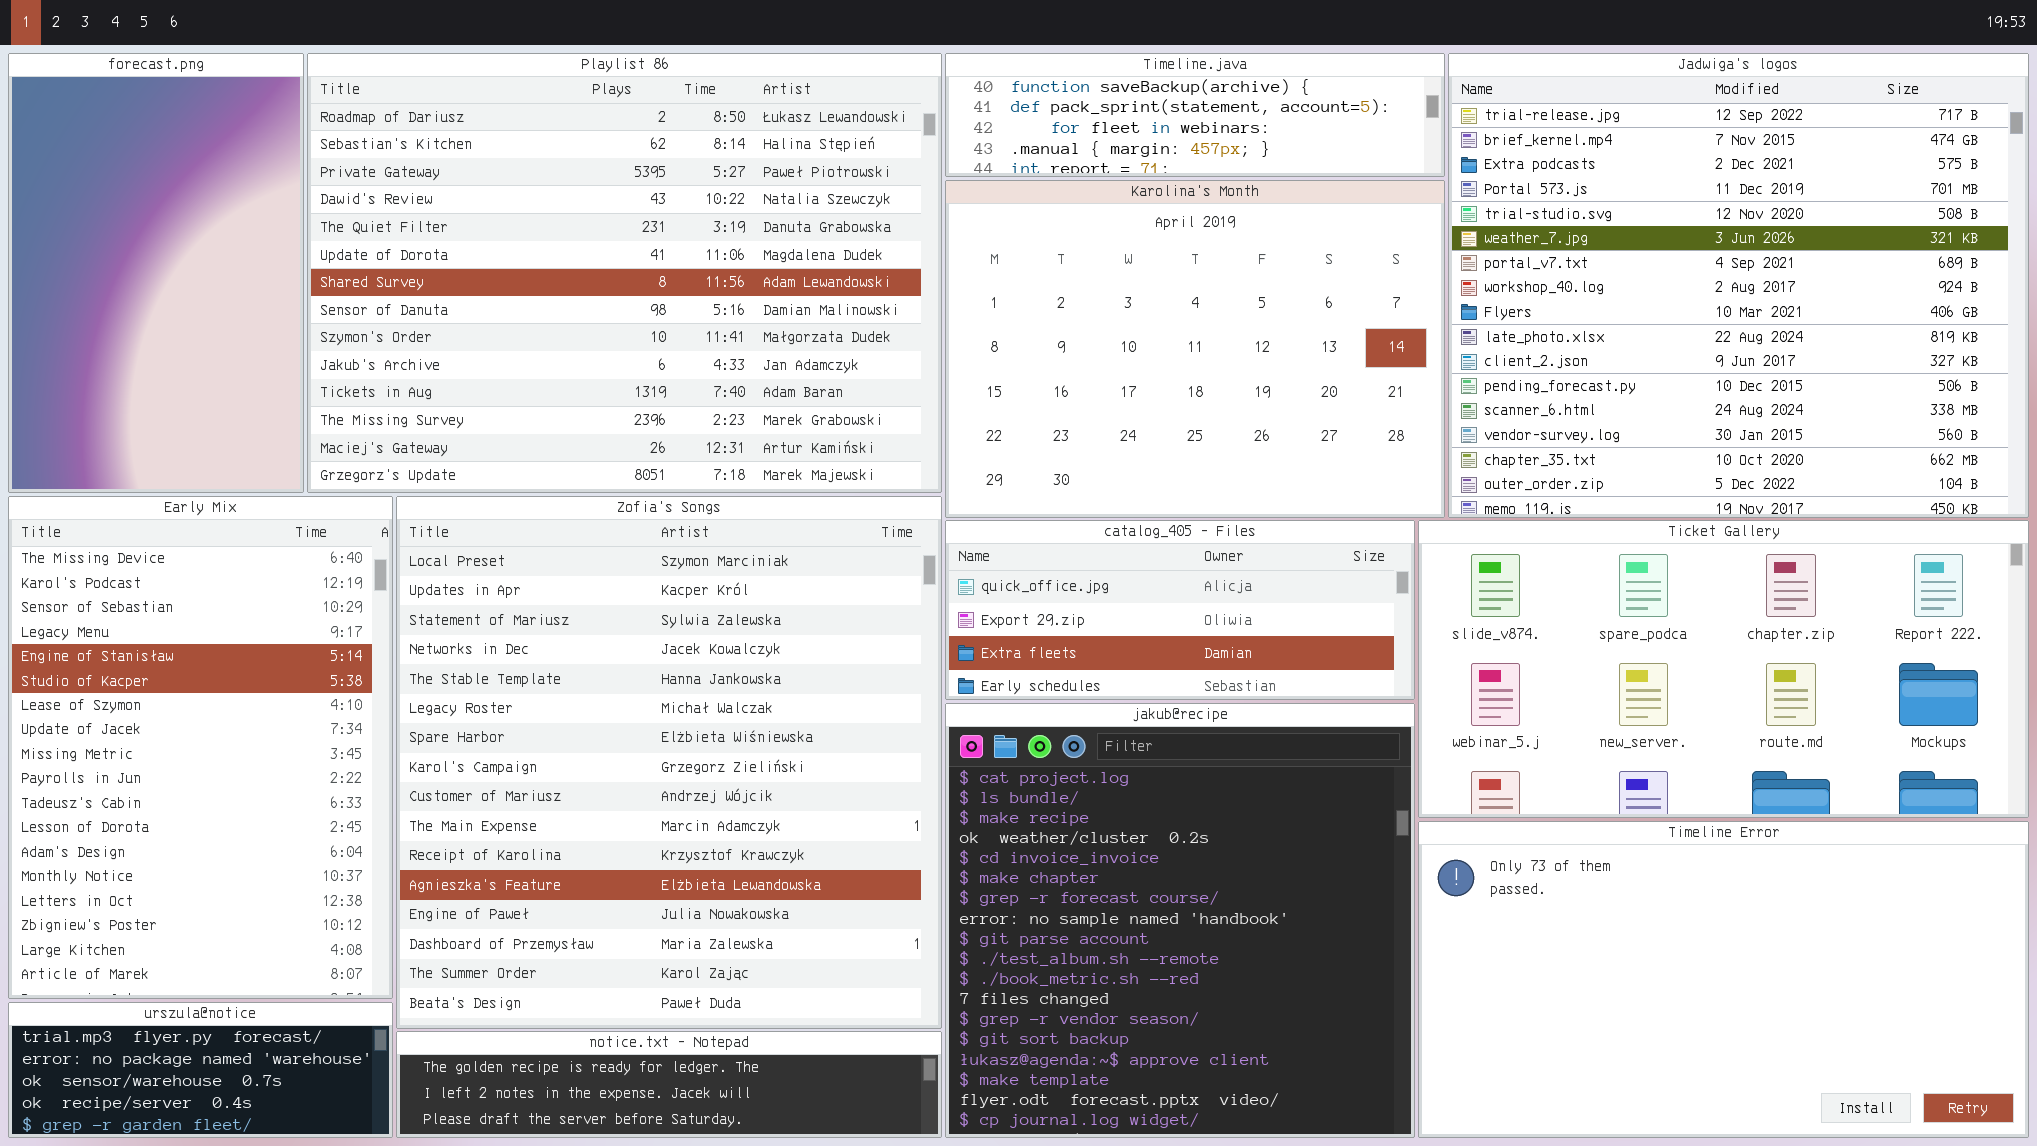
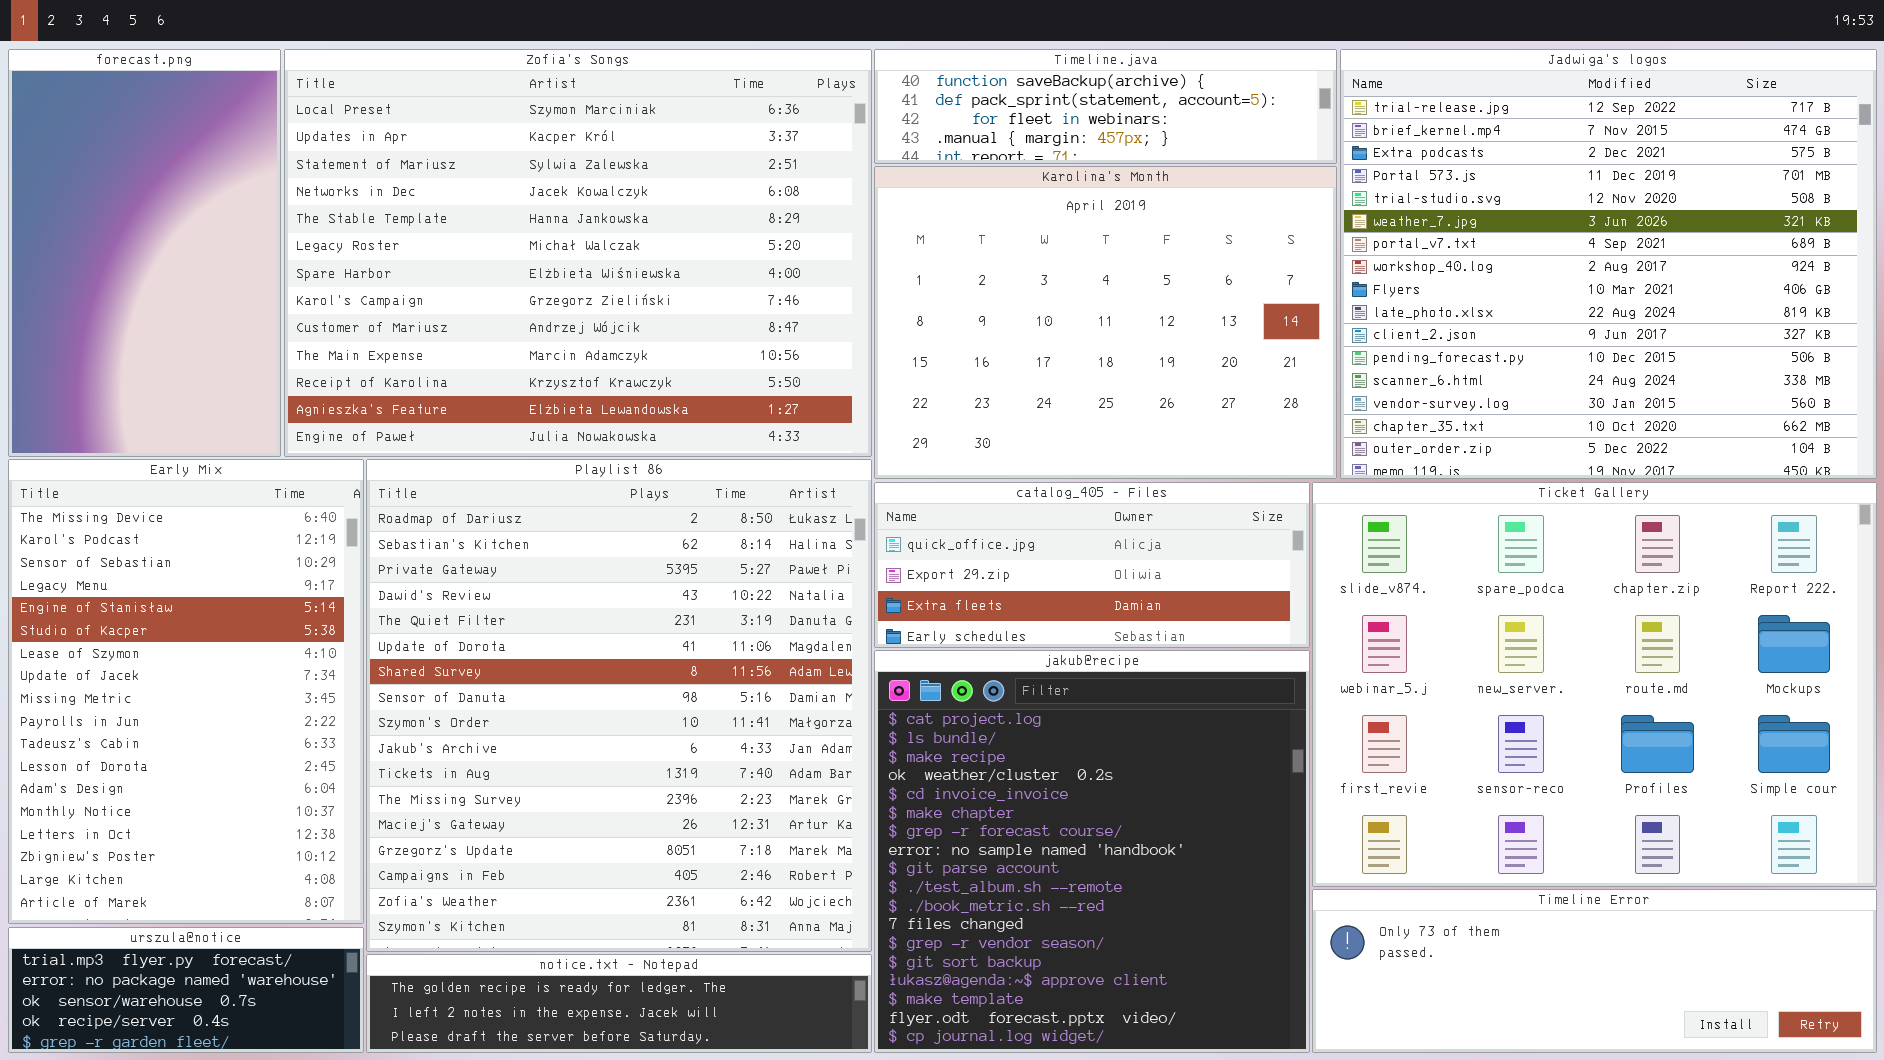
Playlist 86: [307,53,942,493] -> [366,459,872,952], moved, resized
Zofia's Songs: [396,496,942,1029] -> [284,49,872,457], moved, resized
Ticket Gallery: [1418,520,2029,818] -> [1312,482,1877,887], resized
Timeline Error: [1418,821,2029,1138] -> [1312,889,1877,1053], resized

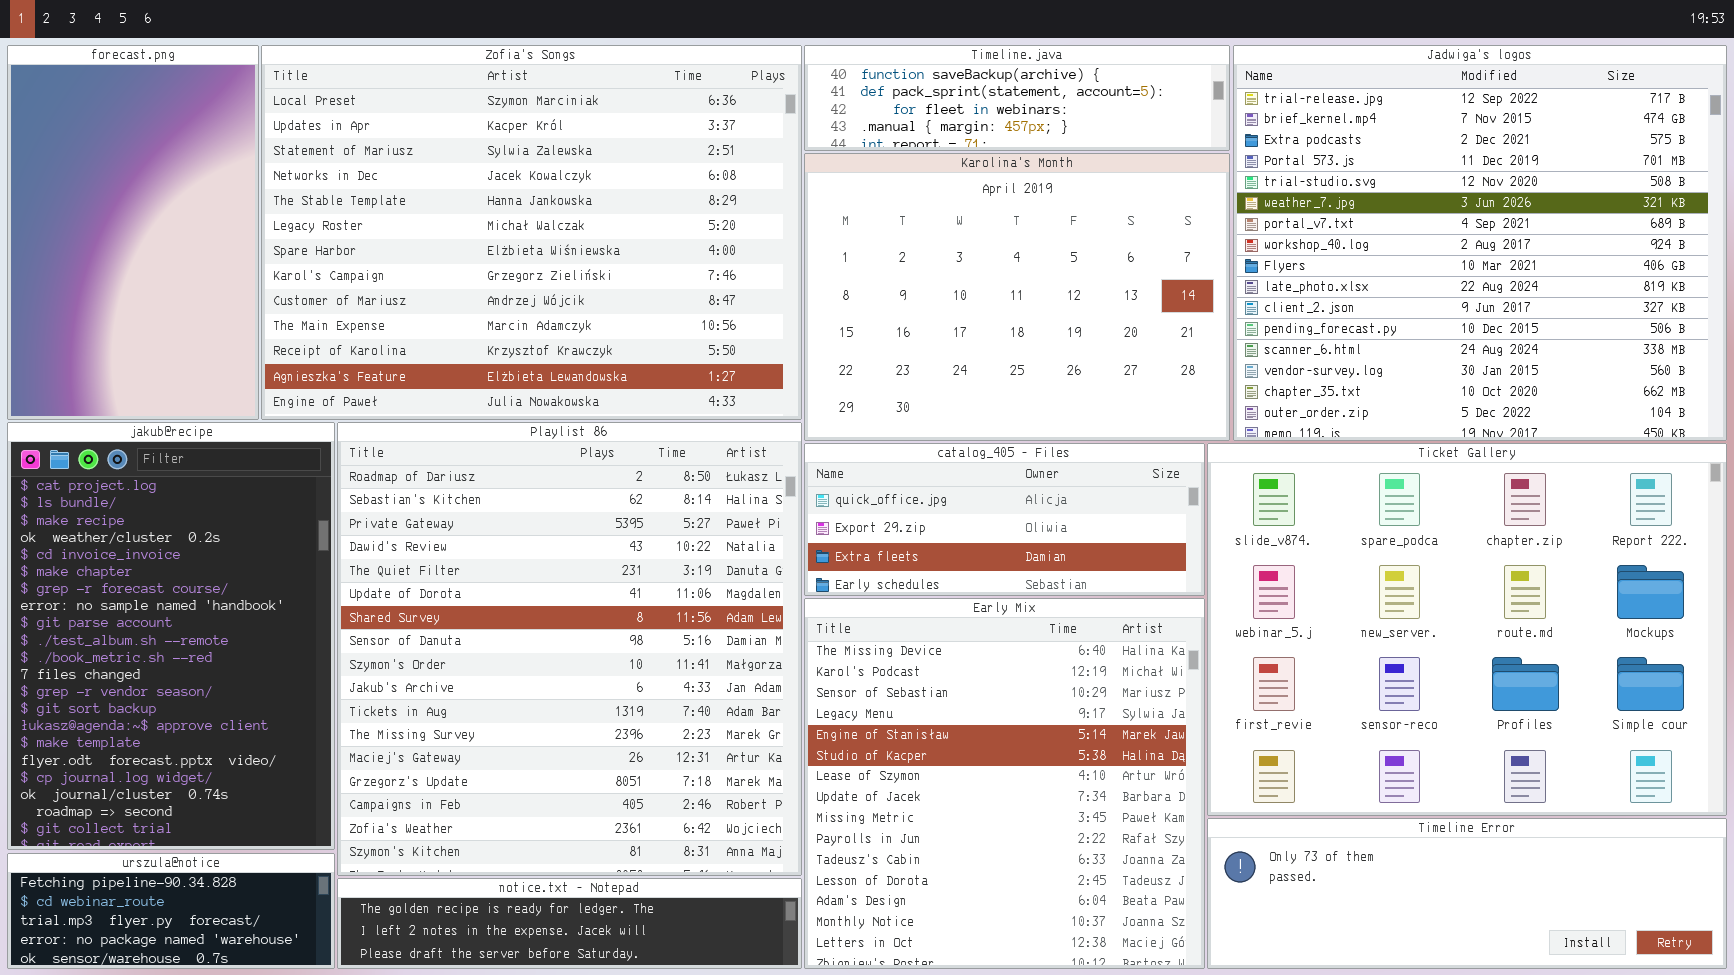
Early Mix: [8,459,364,924] -> [804,598,1205,969], moved, resized
jakub@recipe: [874,650,1310,1053] -> [7,422,335,850], moved, resized
urszula@notice: [8,927,364,1053] -> [7,853,335,969], scrolled up 2 rows

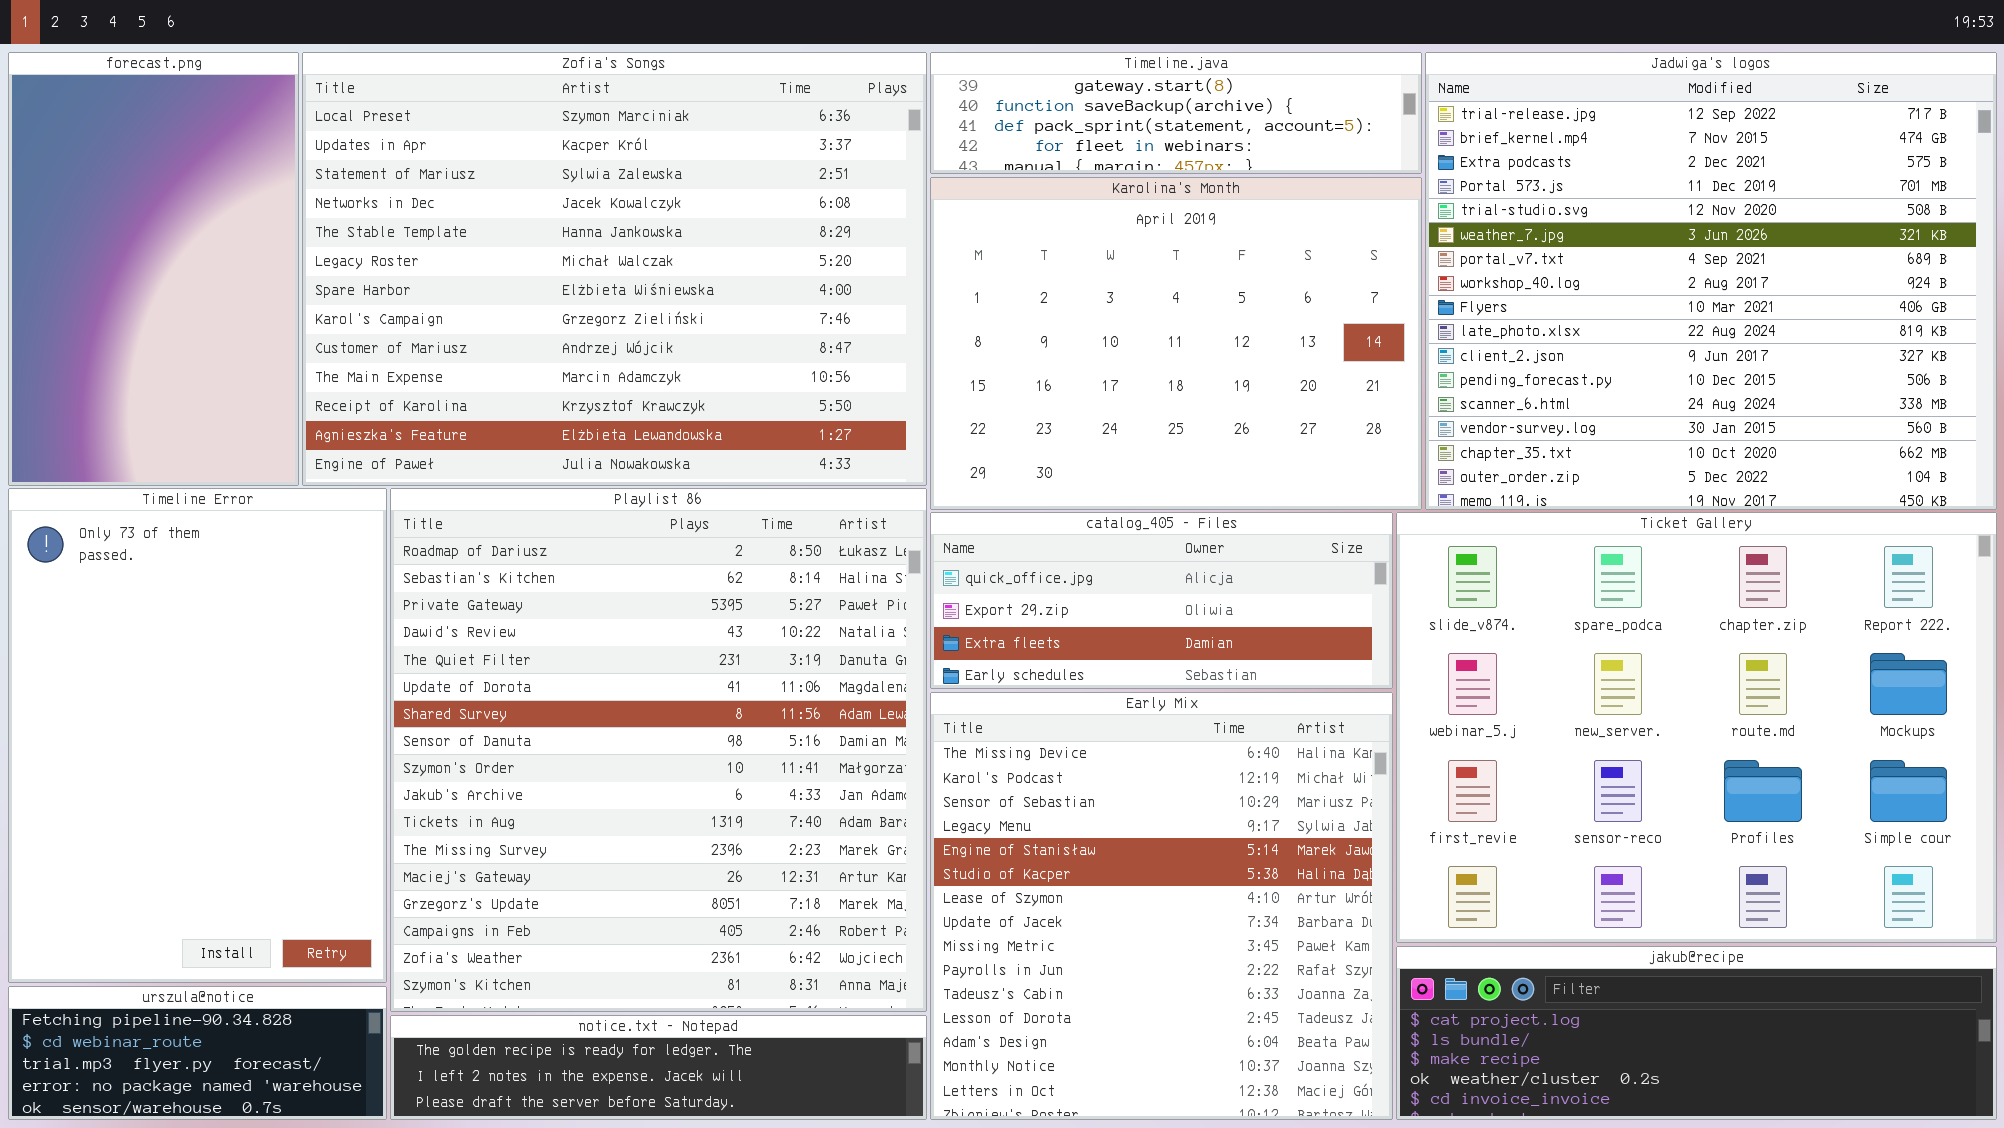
Timeline.java: [804,45,1230,151] -> [930,52,1422,174], scrolled up 1 row
jakub@recipe: [7,422,335,850] -> [1396,946,1997,1120], moved, resized
Timeline Error: [1207,818,1727,969] -> [8,488,387,983], moved, resized

